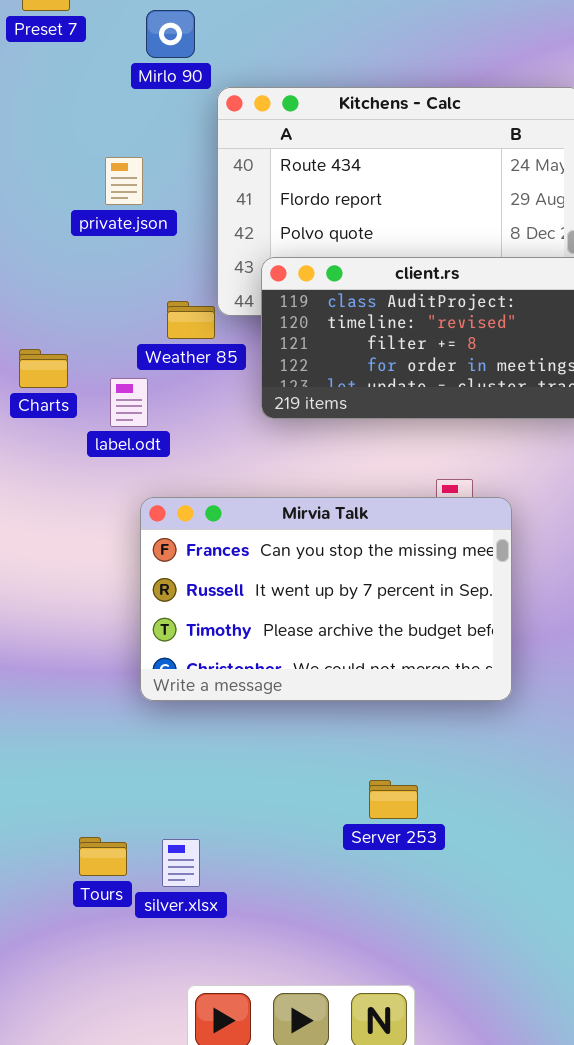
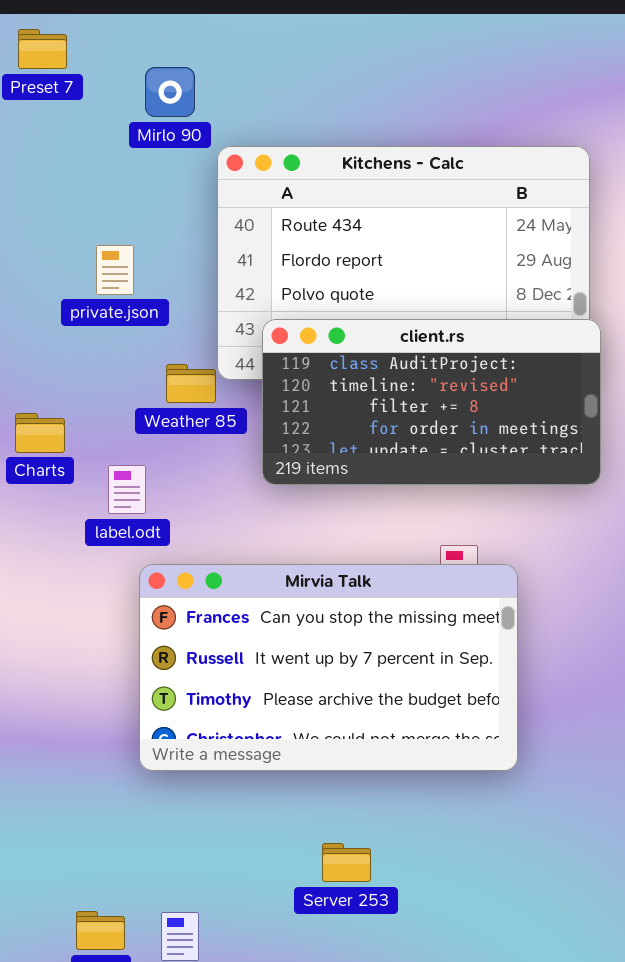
private.json: [105,157,143,205] -> [96,245,134,295], moved
label.odt: [110,378,148,427] -> [108,465,146,514], moved
Server 253: [369,780,418,819] -> [322,843,371,882], moved

